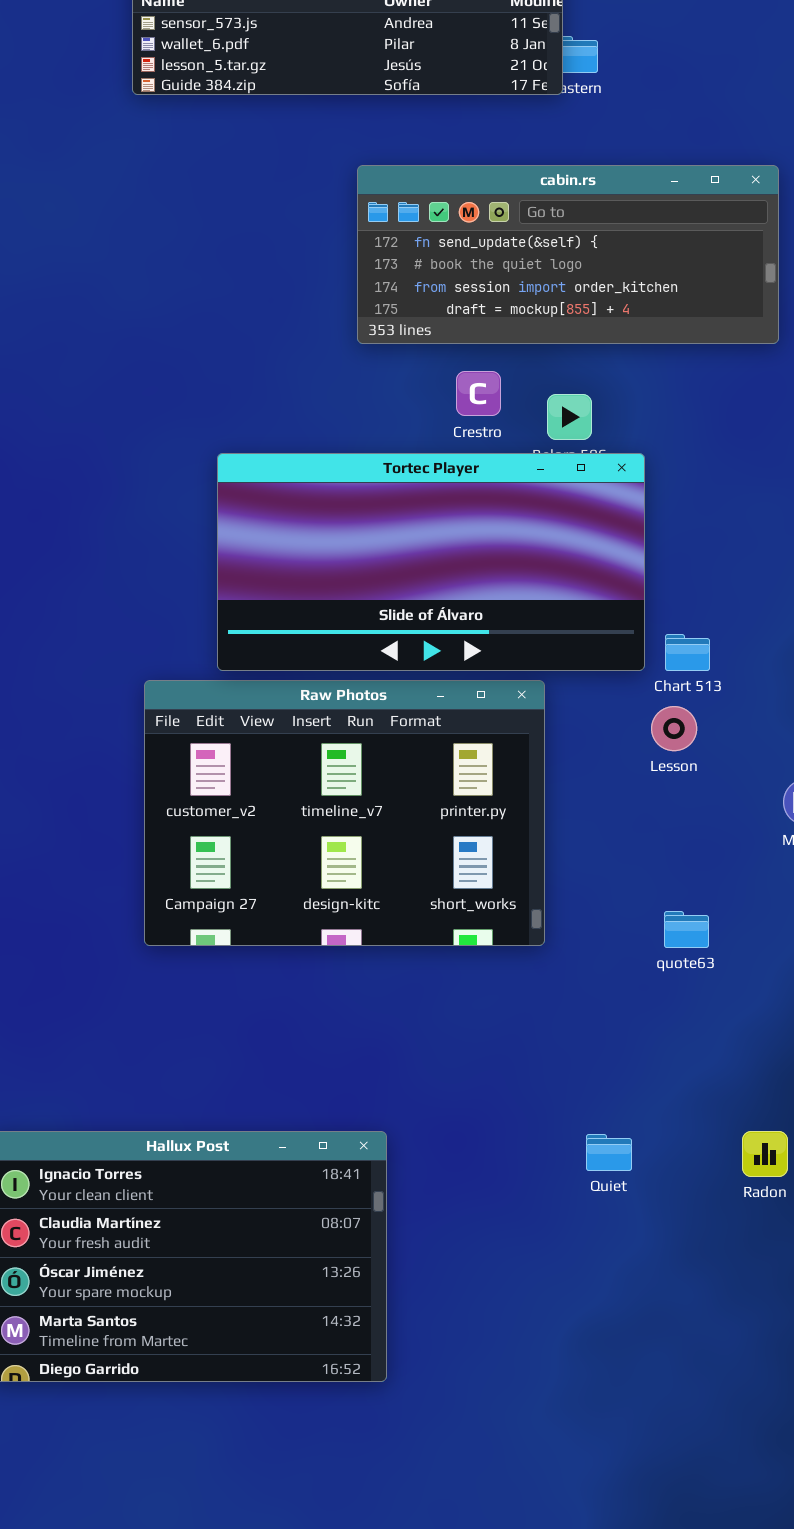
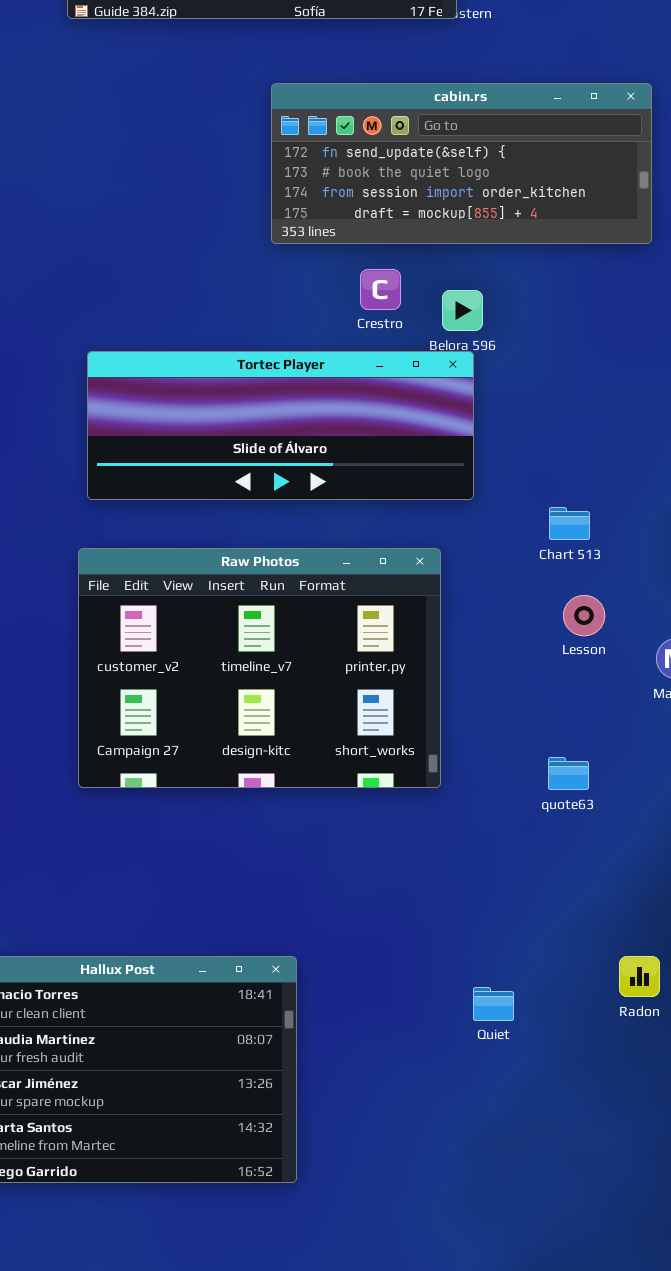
Tortec Player: [217,453,645,671] -> [87,351,474,500], moved, resized
Lesson: [651,706,697,751] -> [563,595,605,636], moved
Quiet: [586,1134,632,1171] -> [473,987,514,1021], moved

